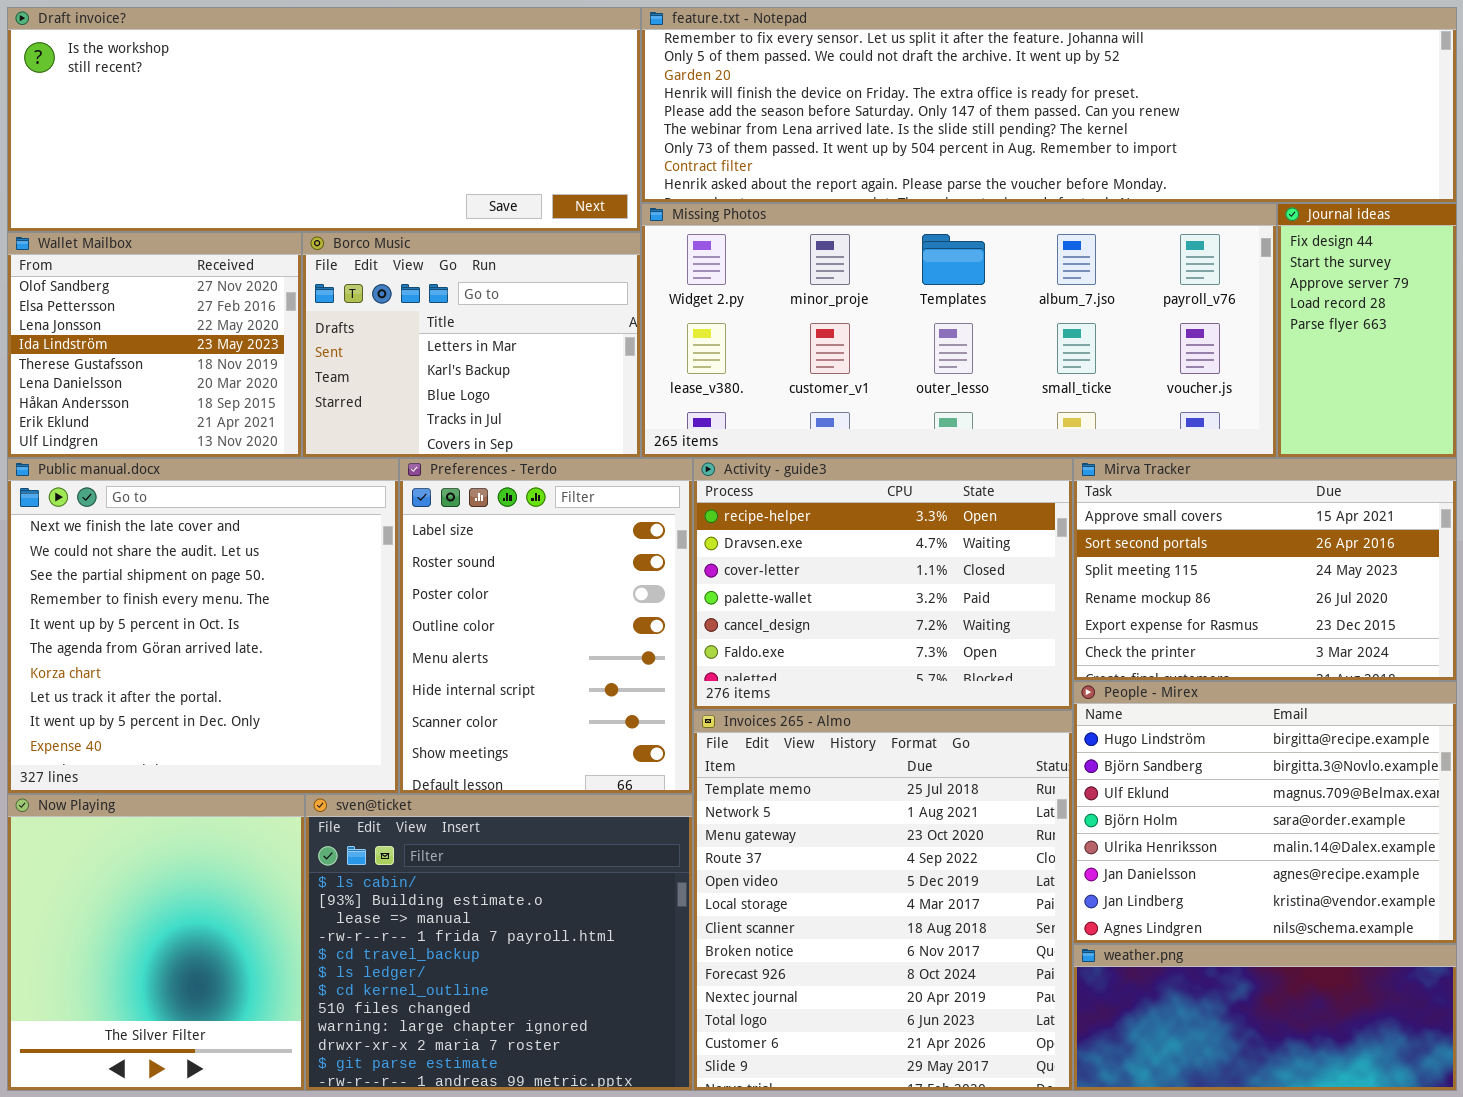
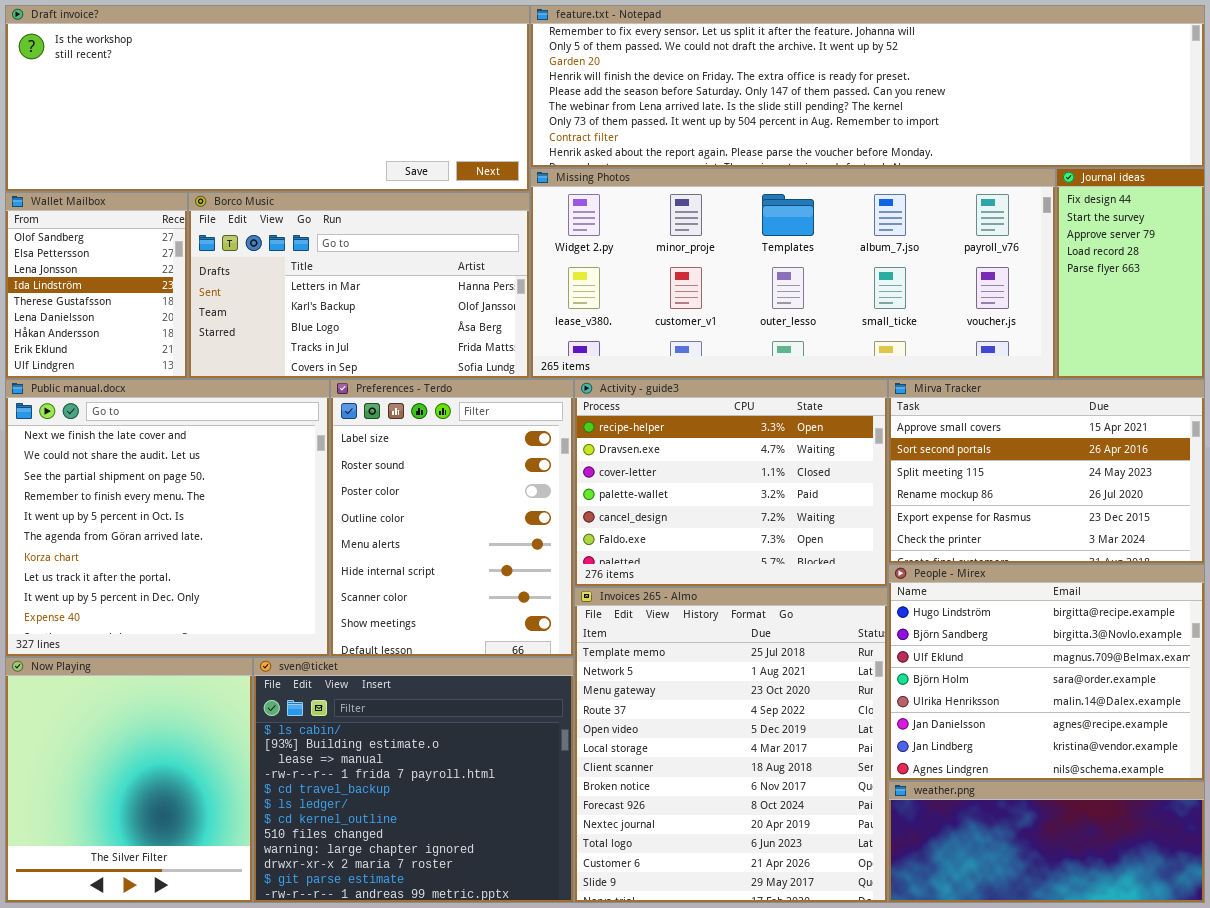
Wallet Mailbox: [7,232,302,458] -> [5,192,188,379], resized
Borco Music: [302,232,641,458] -> [188,192,530,379], resized

